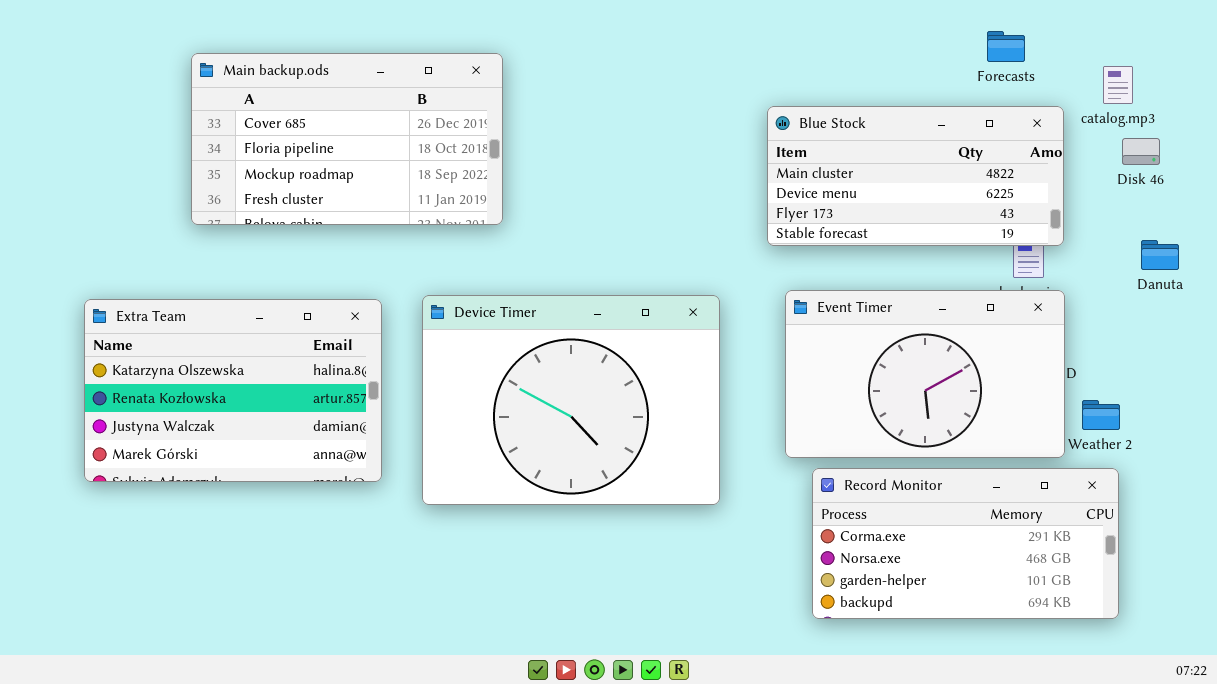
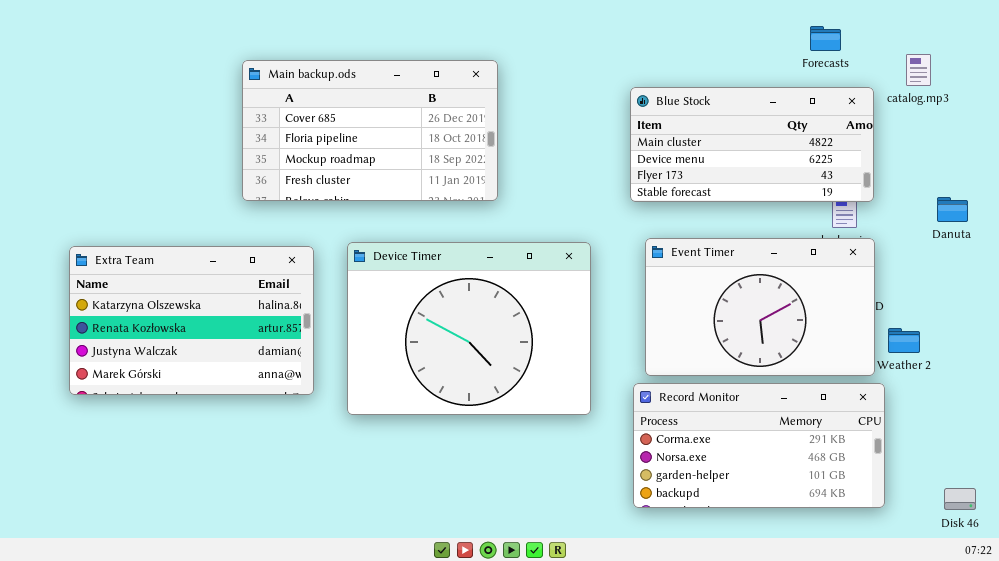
Main backup.ods: [191,53,503,225] -> [242,60,498,201], moved
Disk 46: [1122,138,1160,165] -> [944,488,976,510], moved
Record Monitor: [812,468,1119,619] -> [633,383,885,508], moved

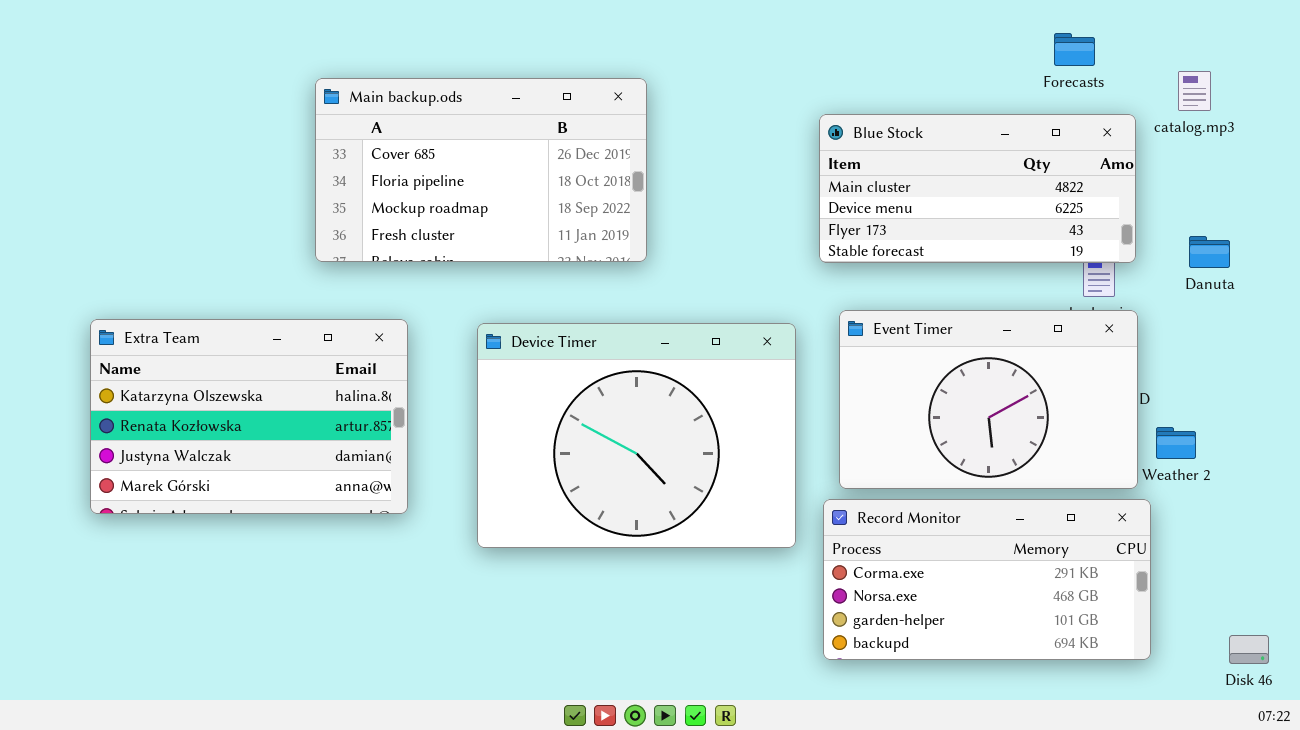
Danuta: [937,197,968,222] -> [1189,236,1230,268], moved
Device Timer: [347,242,591,415] -> [477,323,796,548], moved

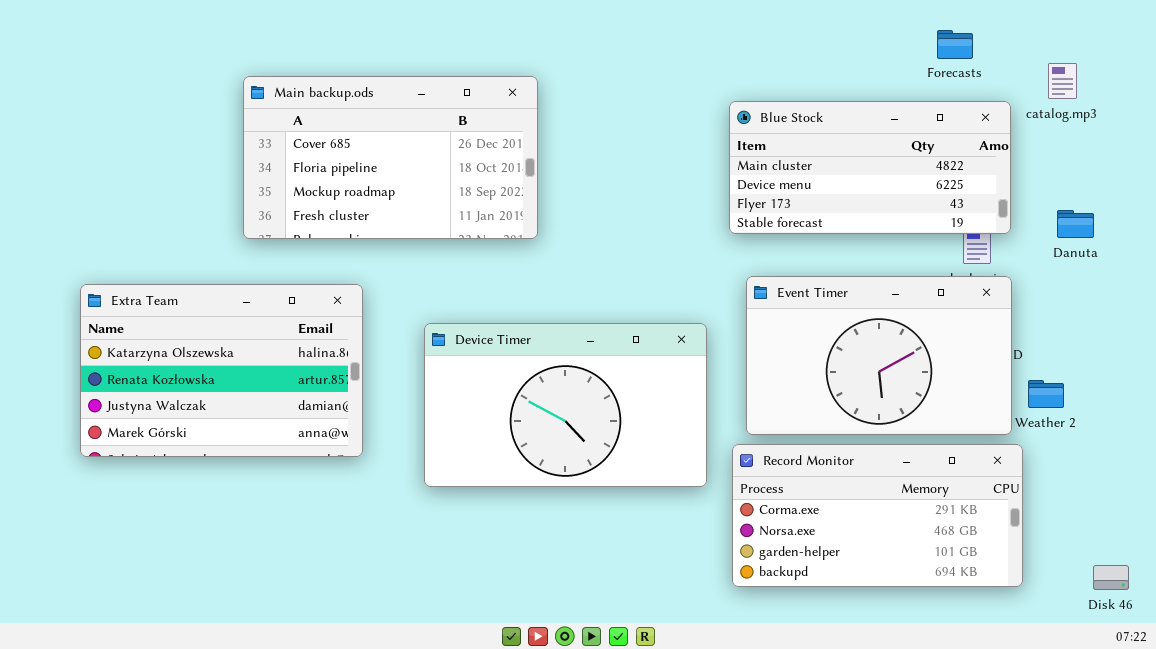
Main backup.ods: [315,78,647,262] -> [243,76,538,239], moved
Device Timer: [477,323,796,548] -> [424,323,707,487], resized

